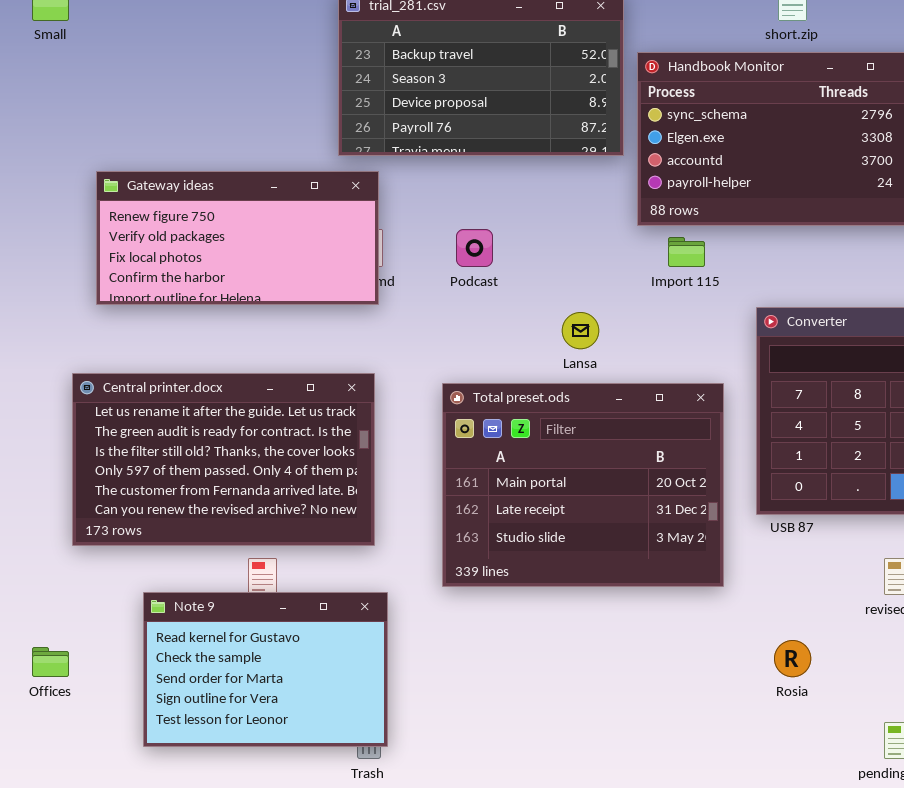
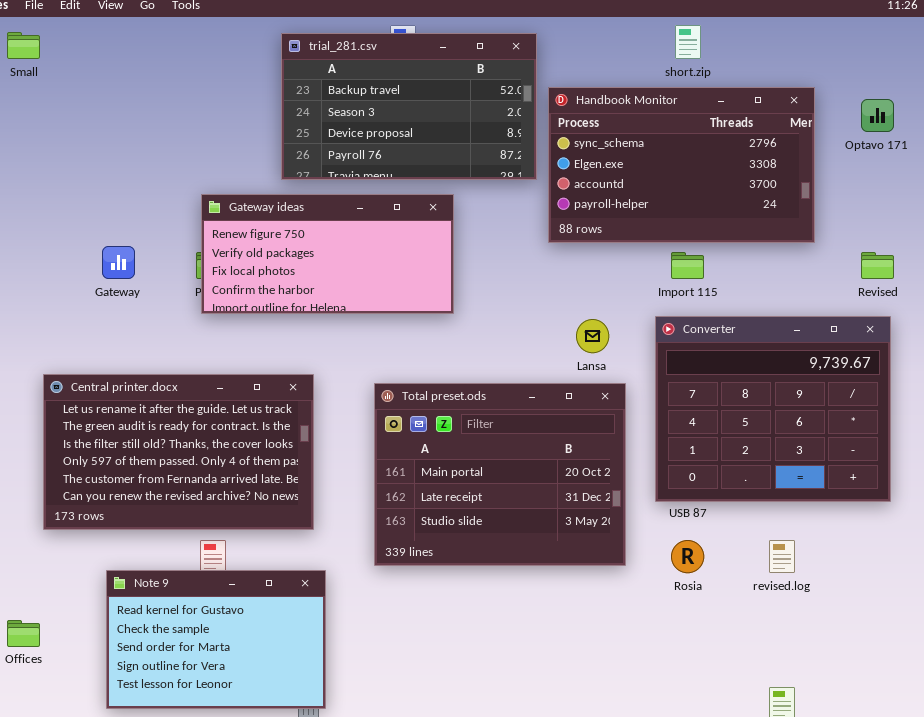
Gateway ideas: [96,171,379,305] -> [201,194,454,314], moved
Import 115: [668,237,705,267] -> [671,252,704,279], moved
Lansa: [562,312,599,349] -> [576,319,609,353], moved
Rosia: [774,640,811,677] -> [671,540,704,573], moved

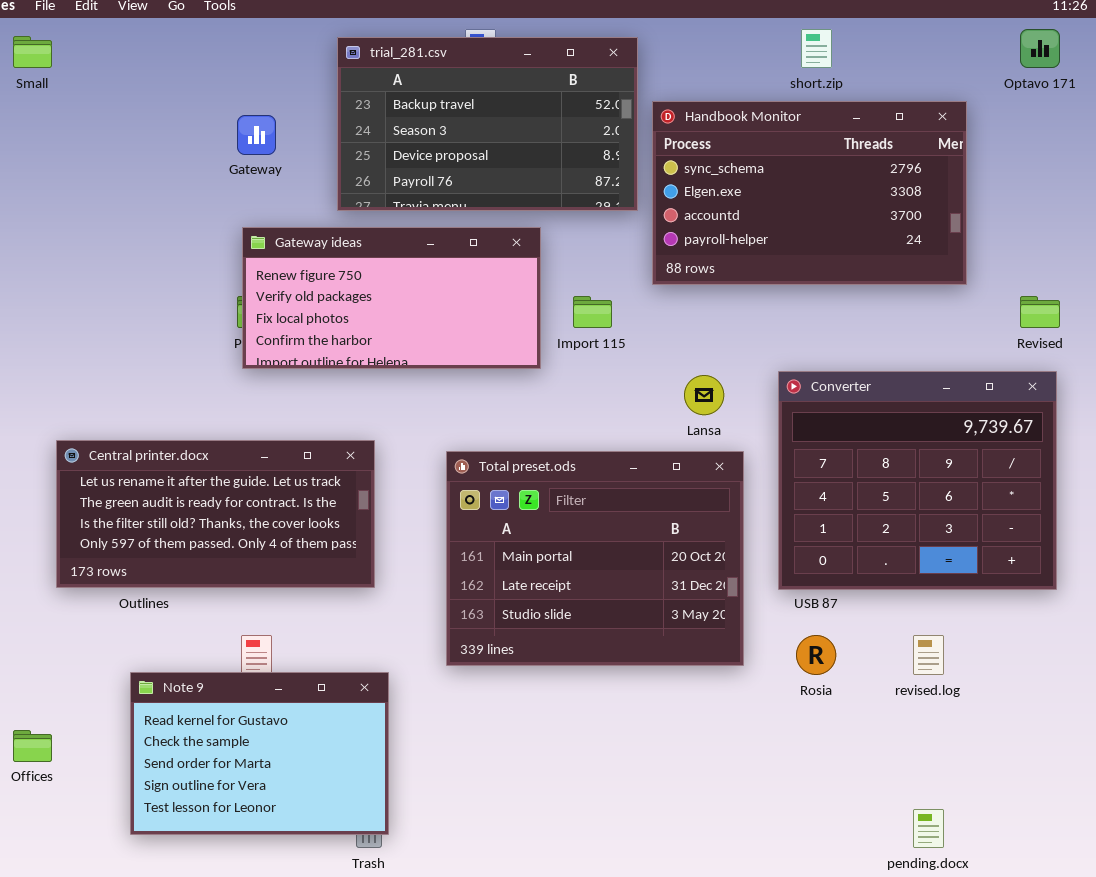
Optavo 171: [861,99,894,132] -> [1020,29,1060,68], moved
Gateway: [102,246,135,279] -> [237,115,276,155], moved
Import 115: [671,252,704,279] -> [573,296,612,328], moved
Central printer.docx: [43,374,314,530] -> [56,440,375,588], resized

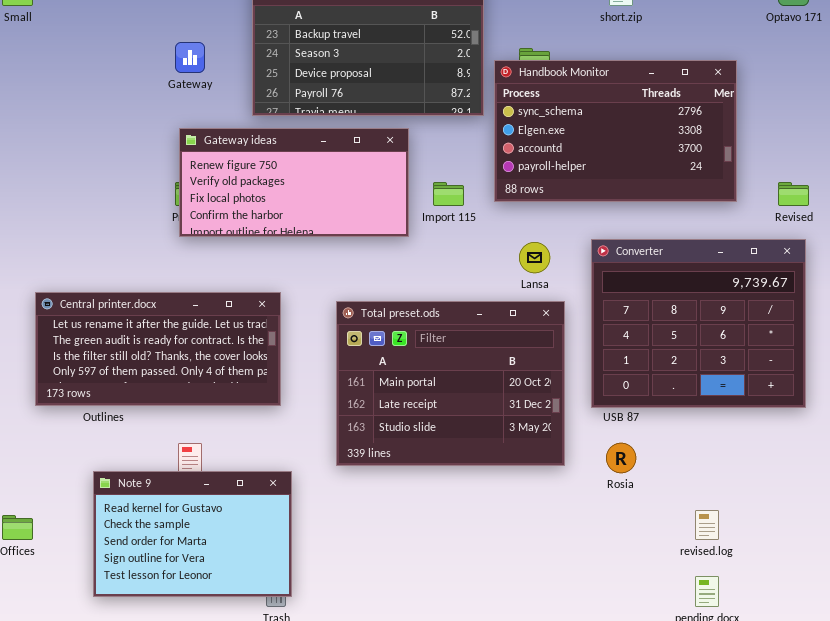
Handbook Monitor: [652,101,967,285] -> [494,60,737,202], moved
revised.log: [913,635,944,675] -> [695,510,719,540], moved

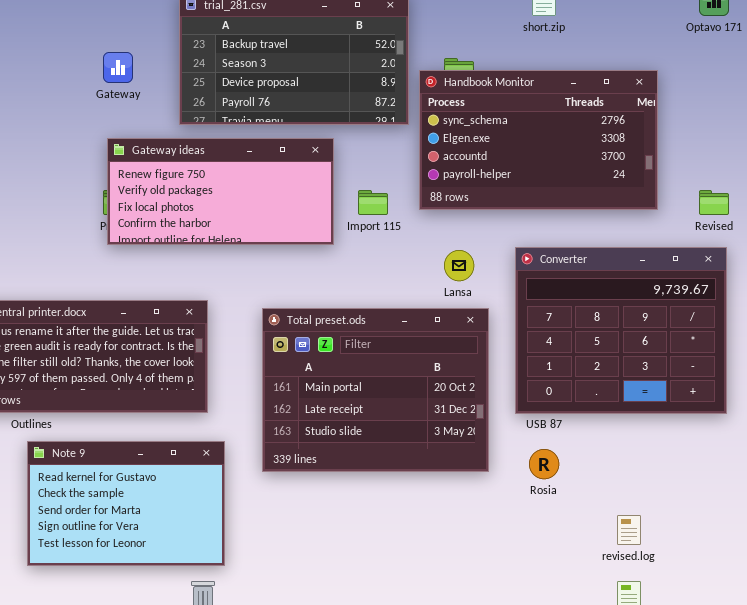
Note 9: [93,471,292,597] -> [27,441,225,566], moved

